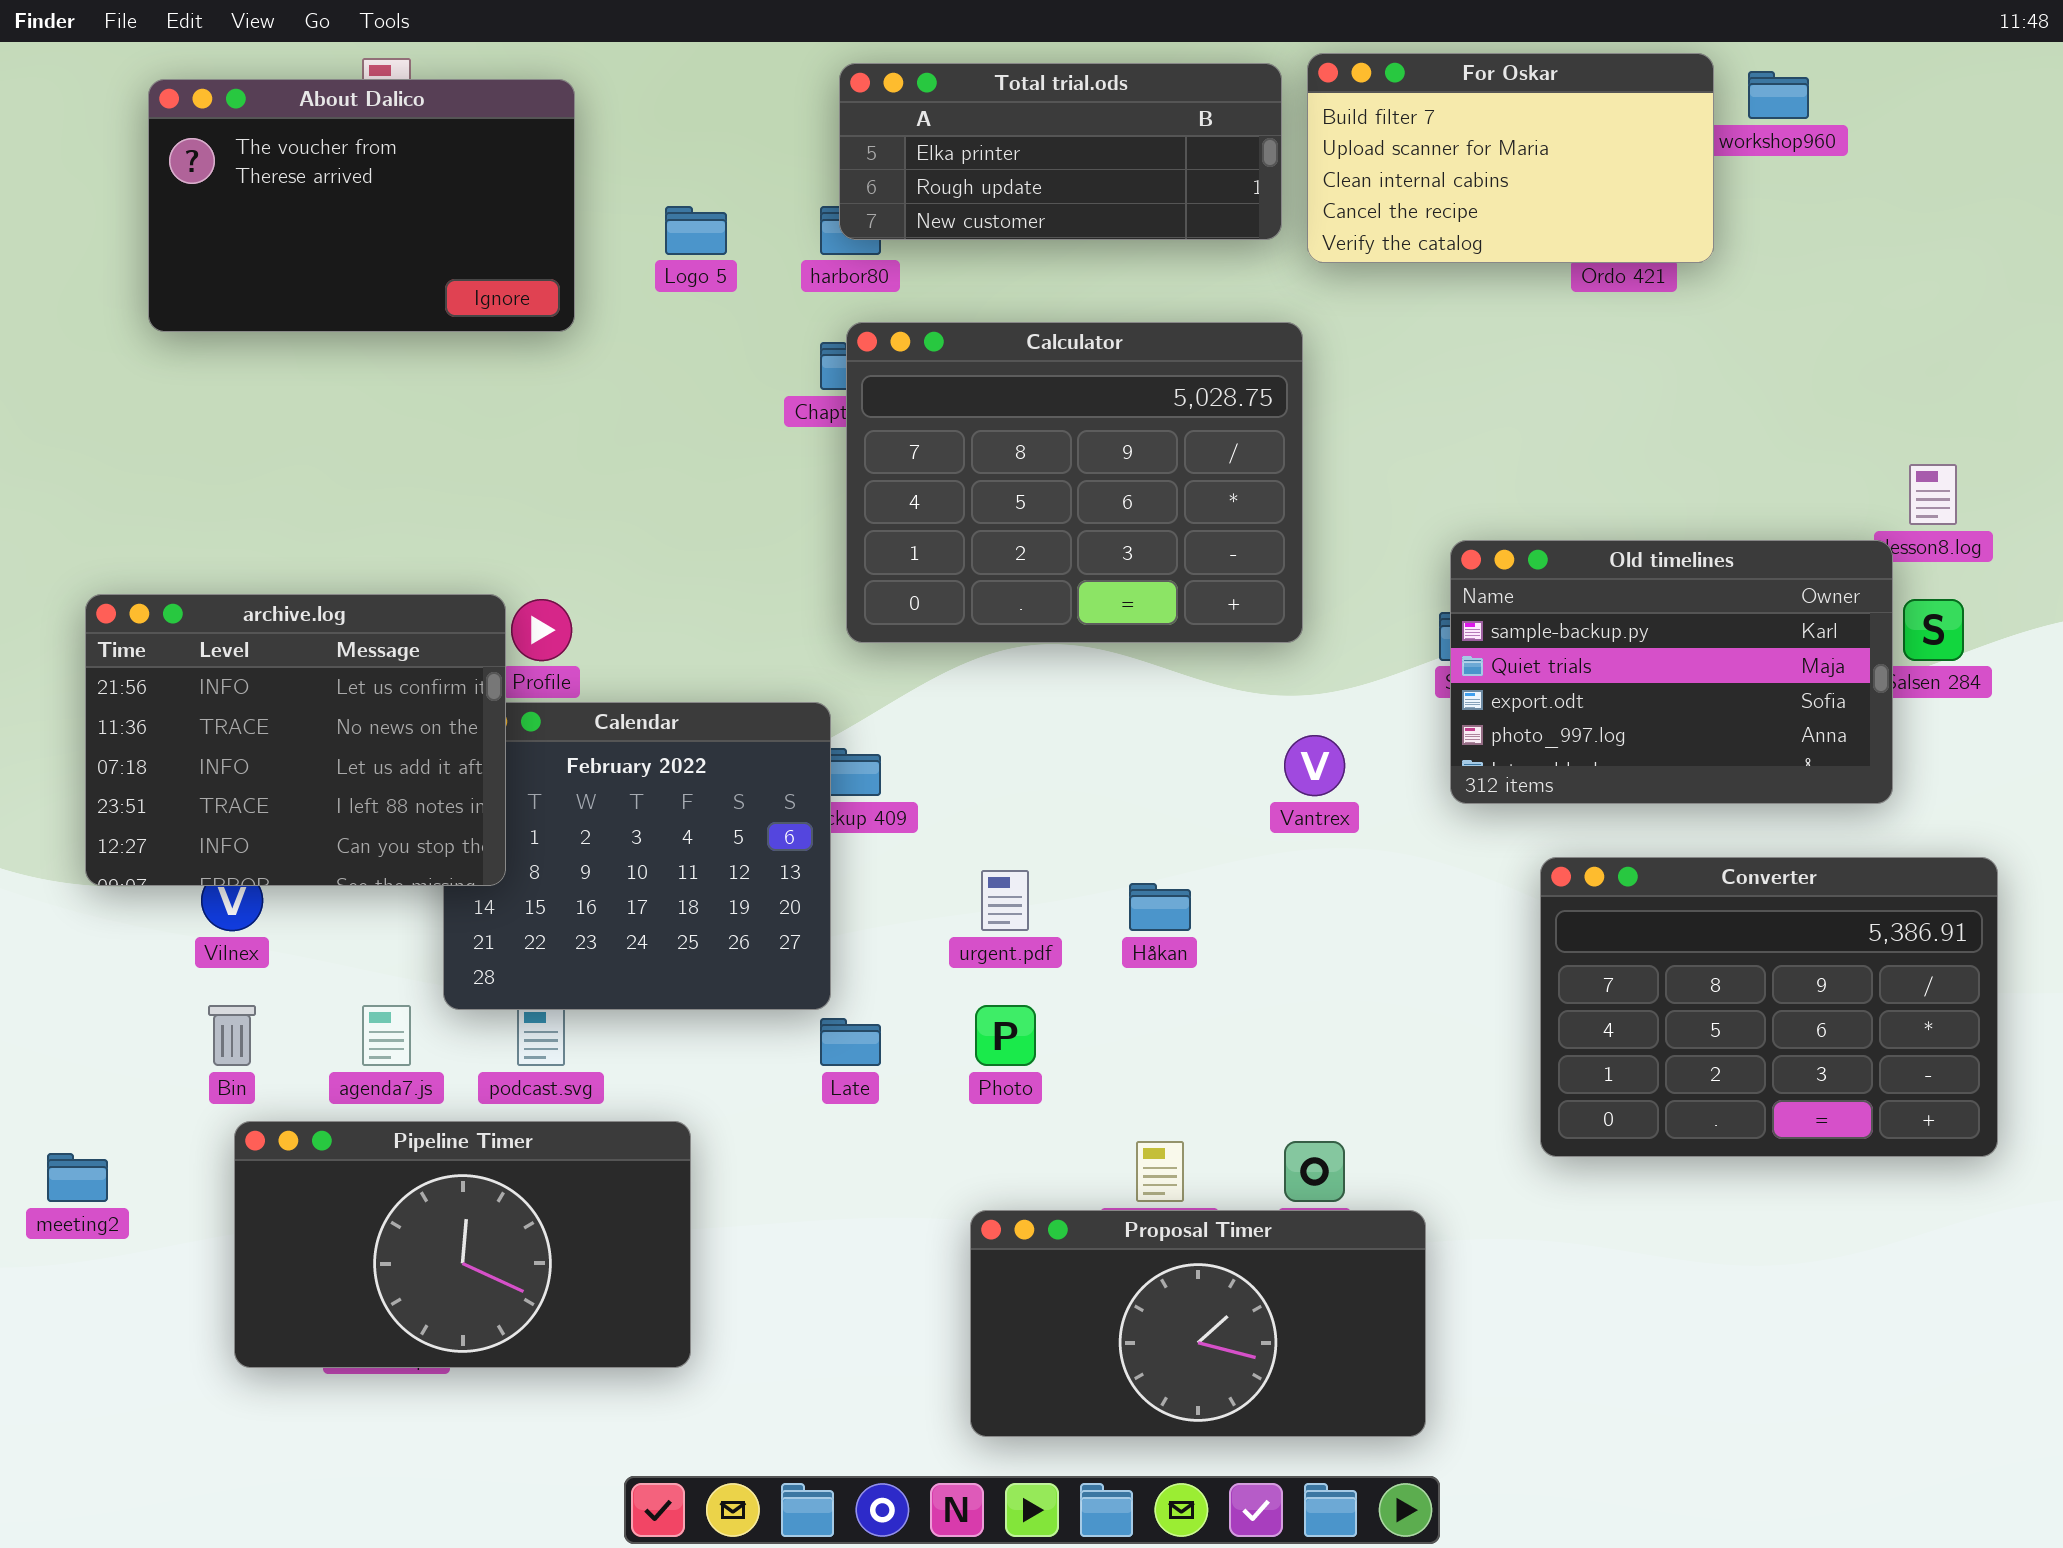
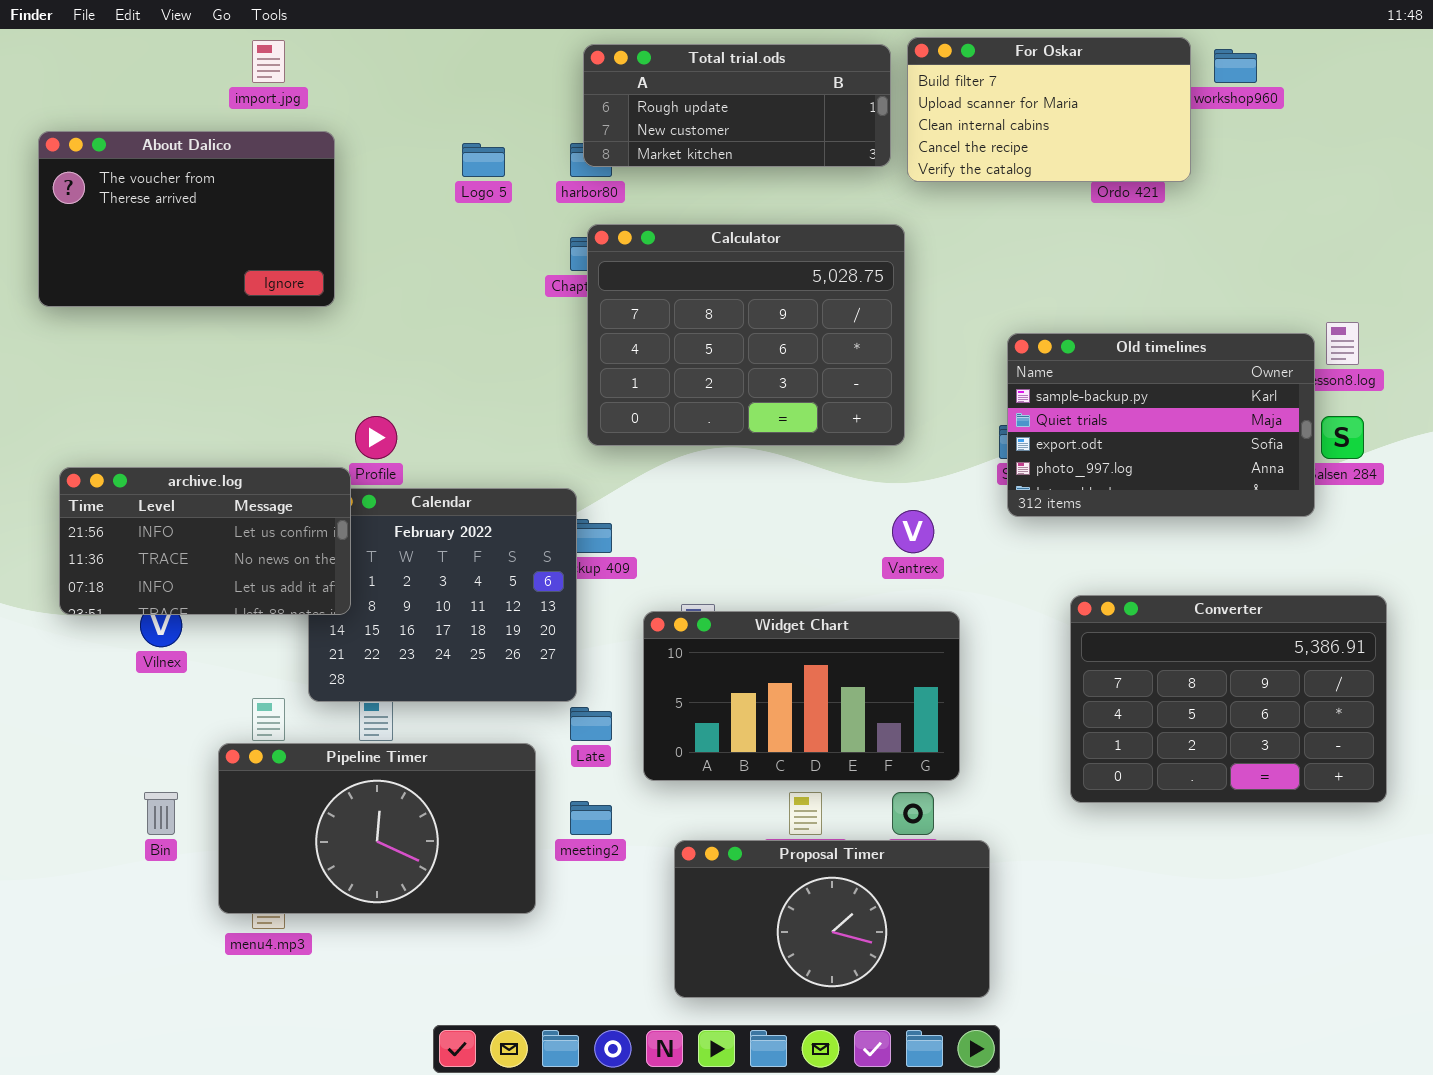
Total trial.ods: [839,63,1282,240] -> [583,44,891,167], scrolled down 1 row
About Dalico: [148,79,575,332] -> [38,131,335,307], moved
Old timelines: [1450,540,1893,804] -> [1007,333,1315,517], moved
archive.log: [85,594,506,886] -> [59,467,351,615], resized
Widget Chart: none -> [643,611,960,781], opened
Bin: [208,1005,256,1066] -> [144,792,178,835], moved
Pipeline Timer: [234,1121,691,1368] -> [218,743,536,914], moved
meeting2: [47,1153,108,1202] -> [570,801,612,835], moved

